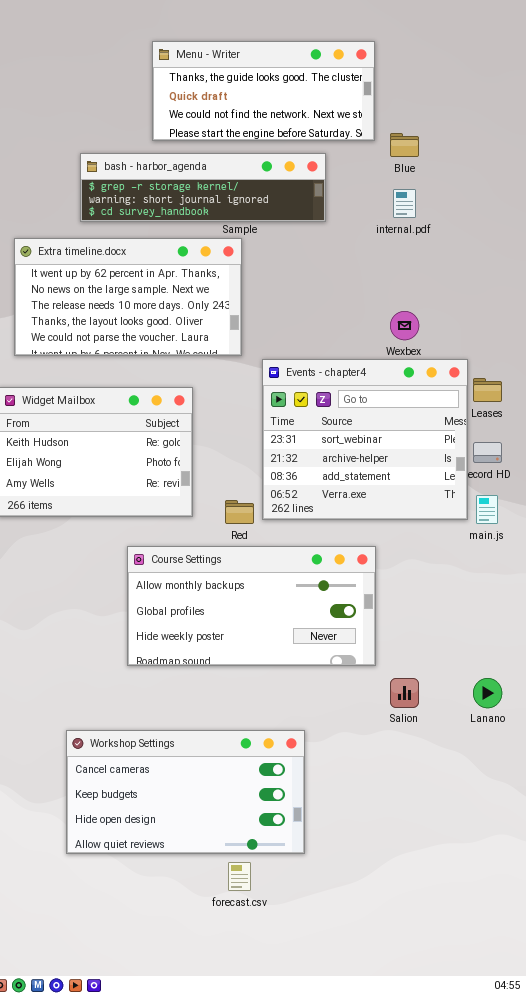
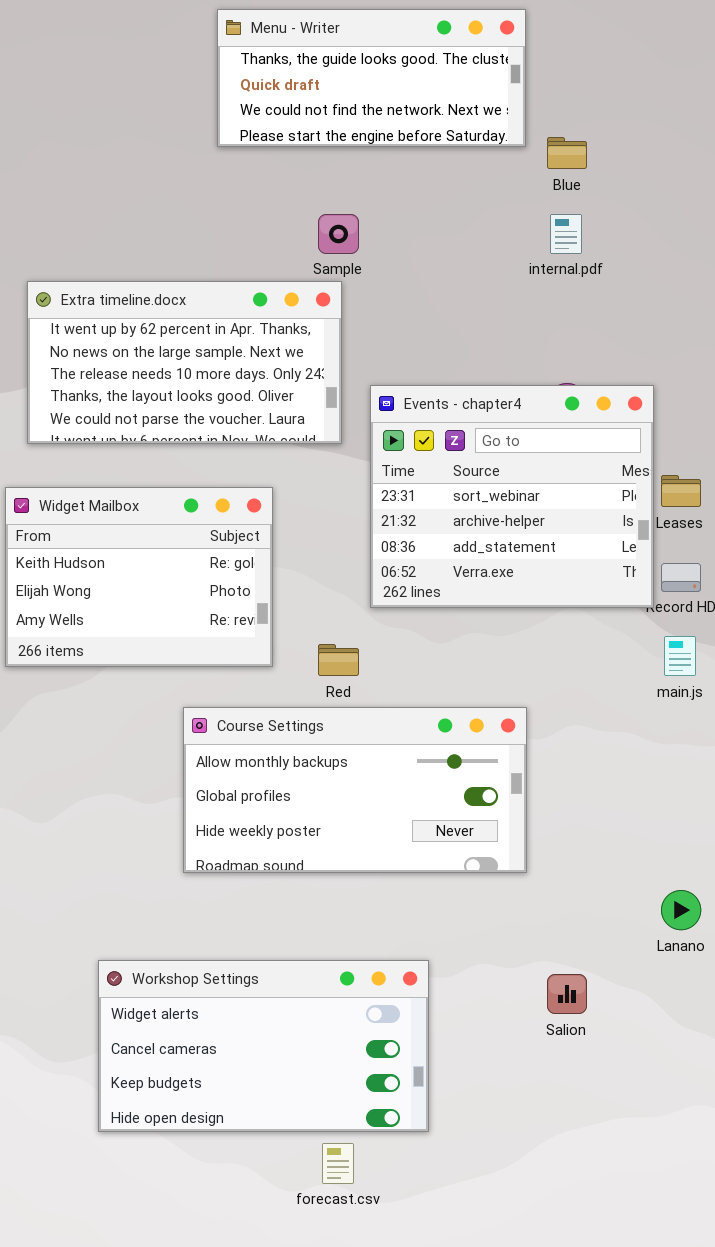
bash - harbor_agenda: [80,153,326,222] -> none, closed
Events - chapter4: [262,359,468,520] -> [370,385,654,608], moved
Salion: [390,678,419,708] -> [547,974,587,1014], moved
Workshop Settings: [66,730,305,854] -> [98,960,429,1132], scrolled up 1 row

